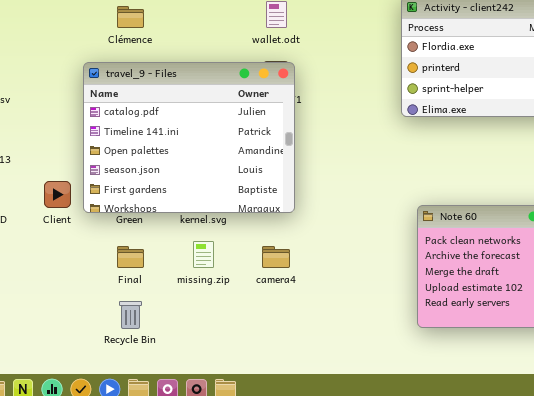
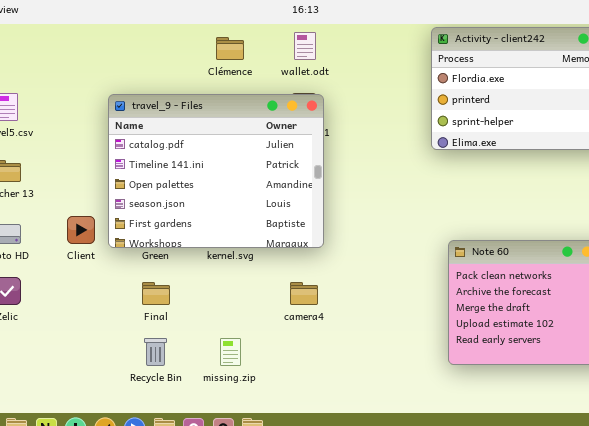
Clémence: [117,6,144,28] -> [216,37,244,60], moved
missing.zip: [193,241,214,268] -> [220,338,241,366], moved

